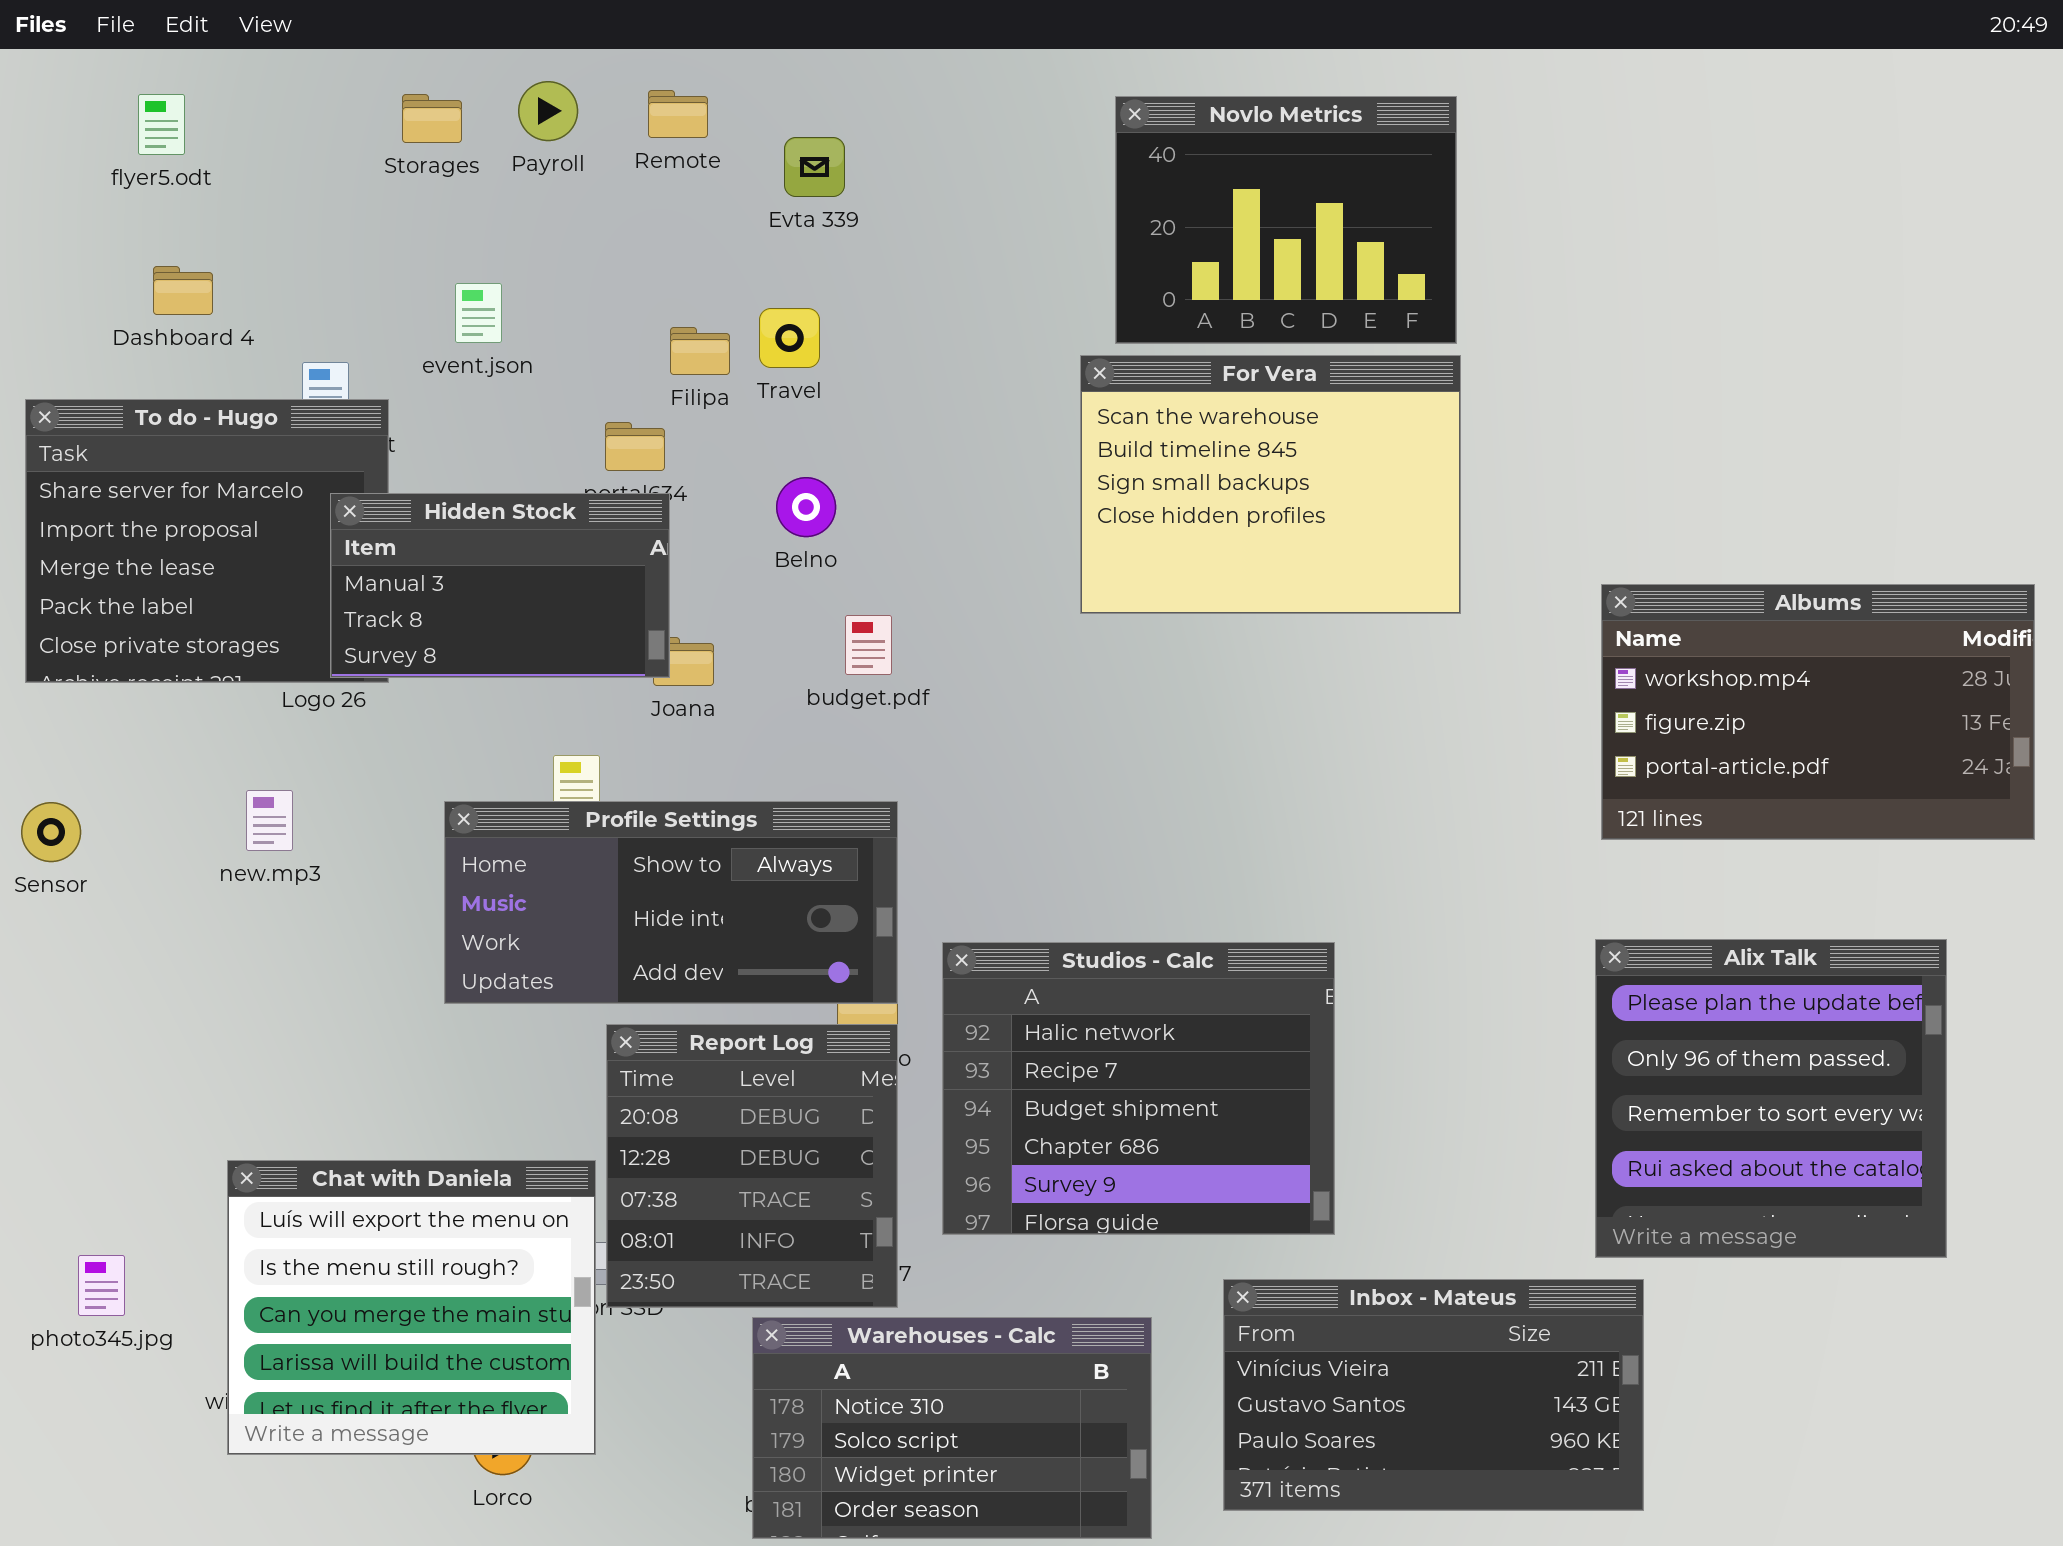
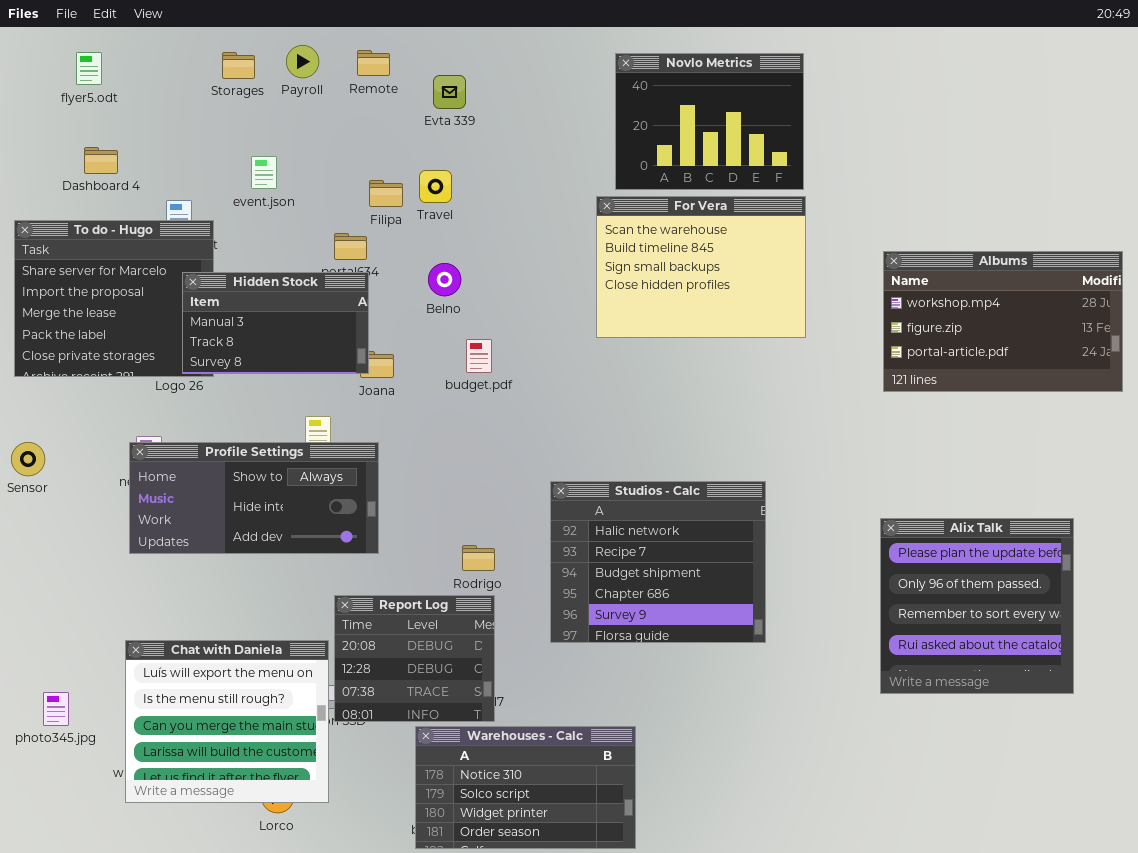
Albums: [1601,584,2035,840] -> [883,251,1123,392], moved
Profile Settings: [444,801,898,1004] -> [129,442,379,554], moved
Studios - Calc: [942,942,1335,1235] -> [550,481,766,643], moved
Report Log: [606,1024,898,1308] -> [334,595,495,722], resized
Inbox - Mateus: [1223,1279,1644,1511] -> none, closed

